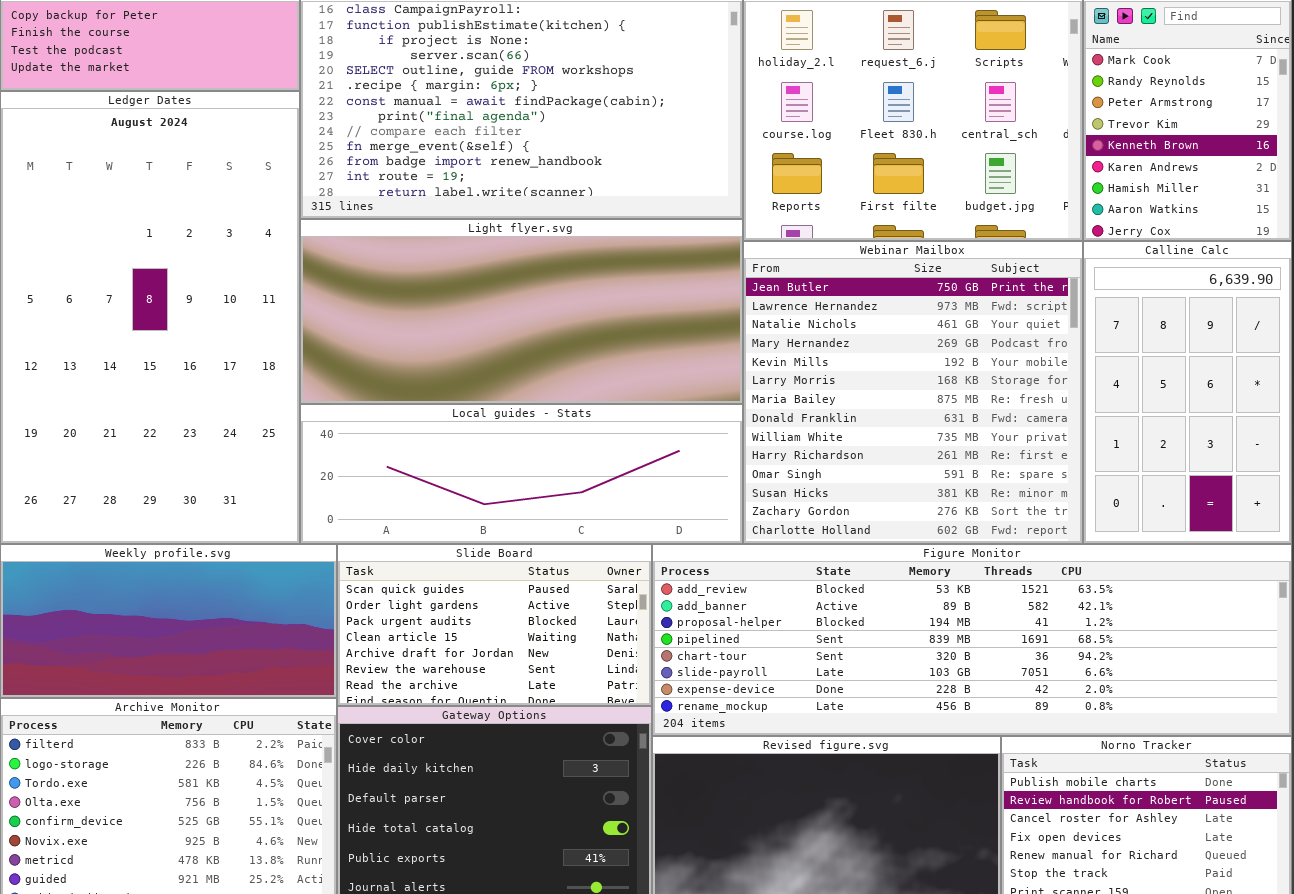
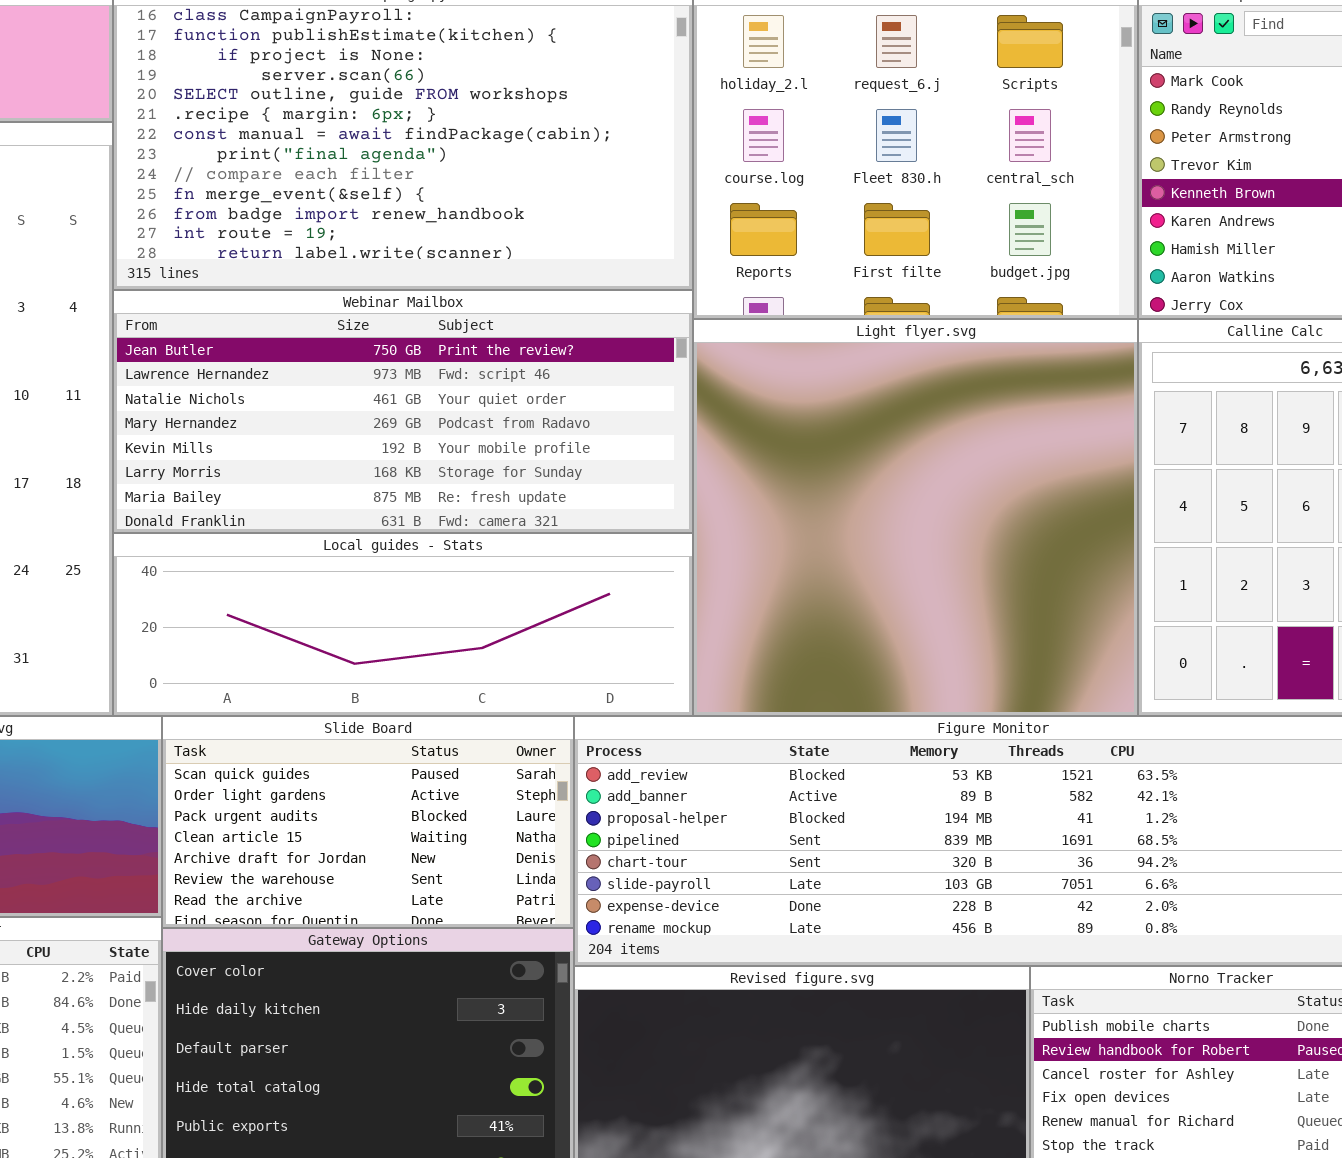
Light flyer.svg: [300,219,743,404] -> [693,319,1138,716], moved, resized
Webinar Mailbox: [743,241,1083,544] -> [113,290,693,533], moved, resized

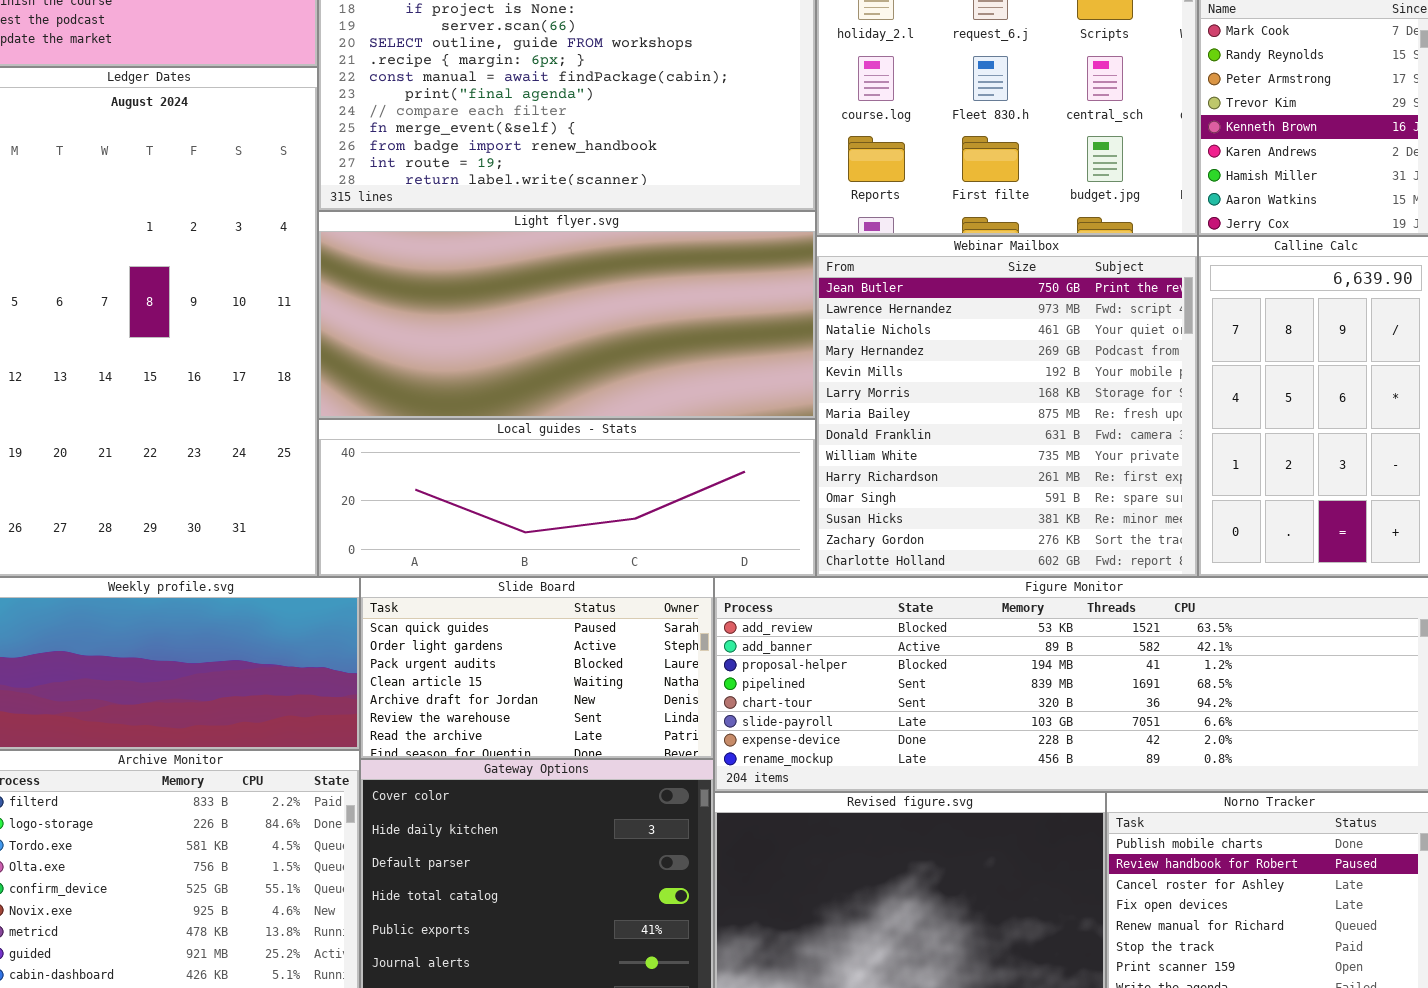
Webinar Mailbox: [113,290,693,533] -> [816,236,1198,577], moved, resized
Light flyer.svg: [693,319,1138,716] -> [318,211,816,419], moved, resized

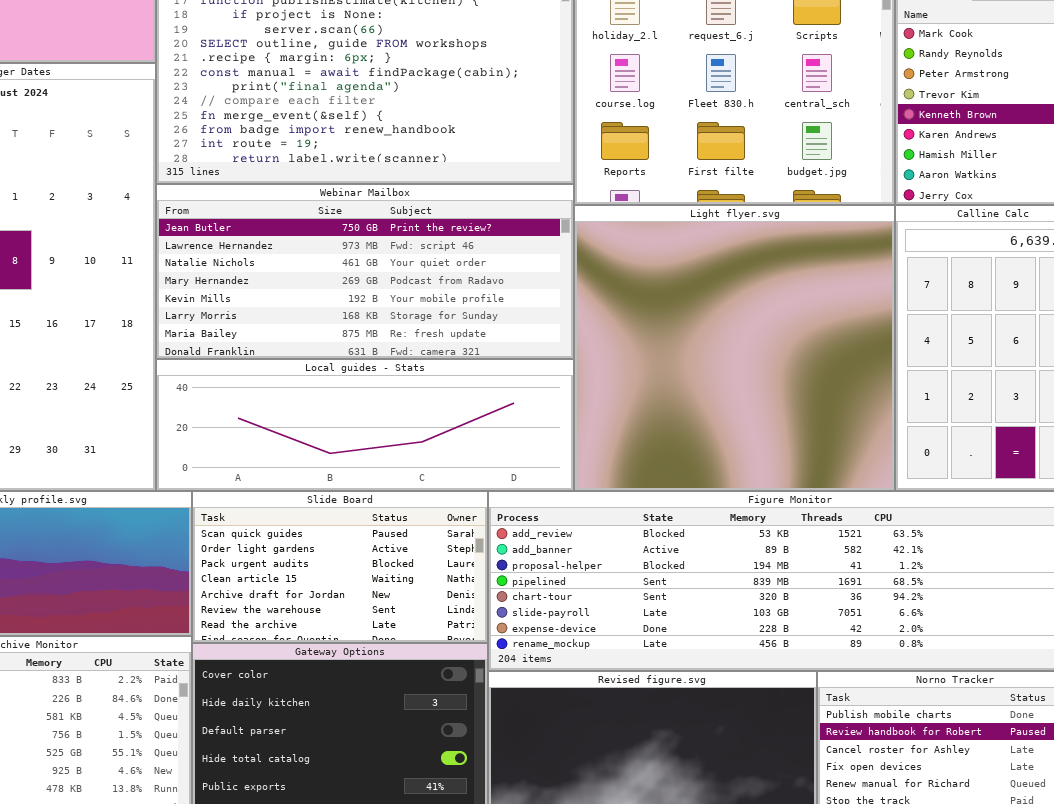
Light flyer.svg: [318,211,816,419] -> [574,205,895,491], moved, resized
Webinar Mailbox: [816,236,1198,577] -> [156,184,574,359], moved, resized

